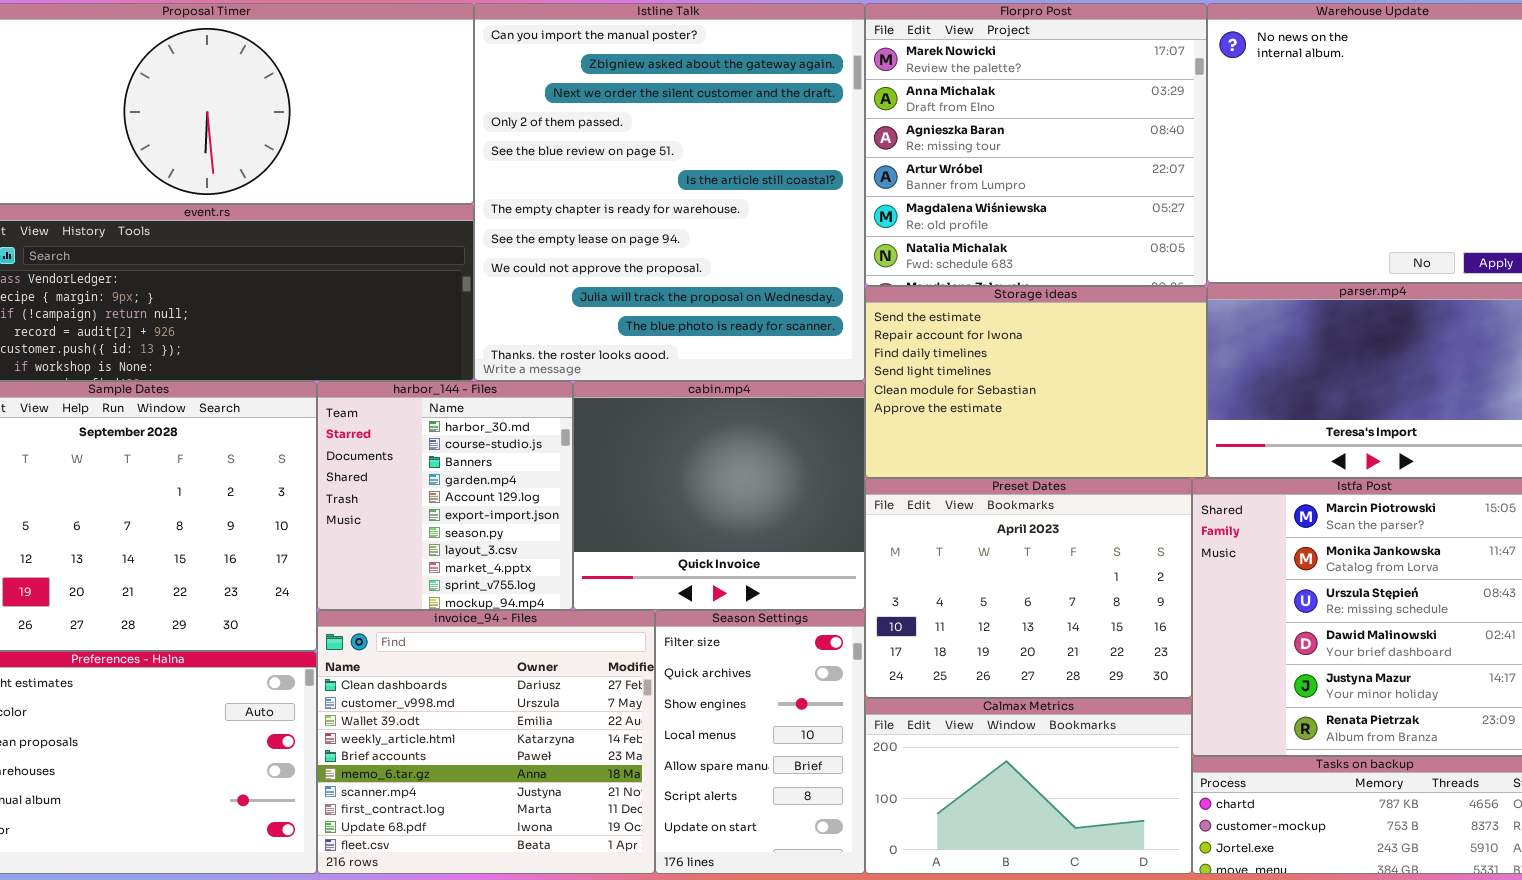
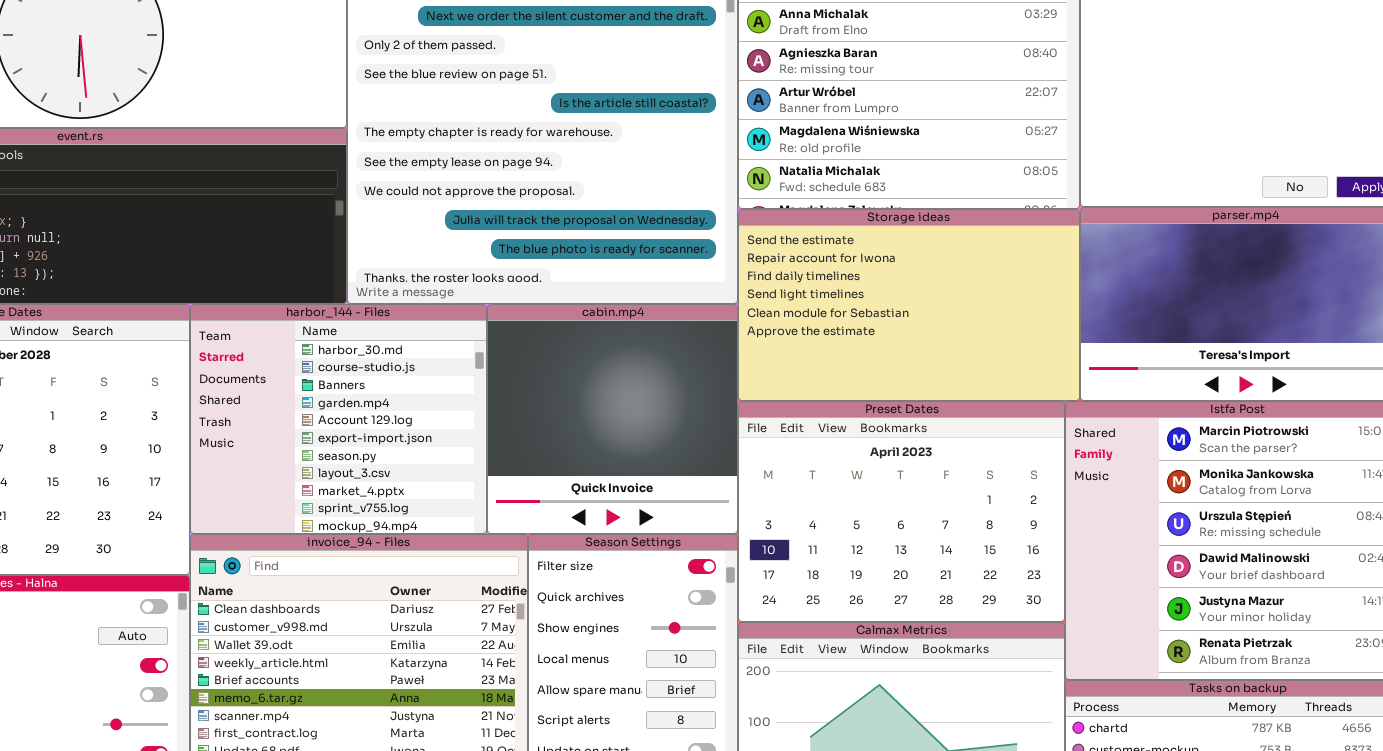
harbor_144 - Files: [317,381,573,610] -> [190,304,487,534], resized
cabin.mp4: [573,381,865,610] -> [487,304,738,534], resized

